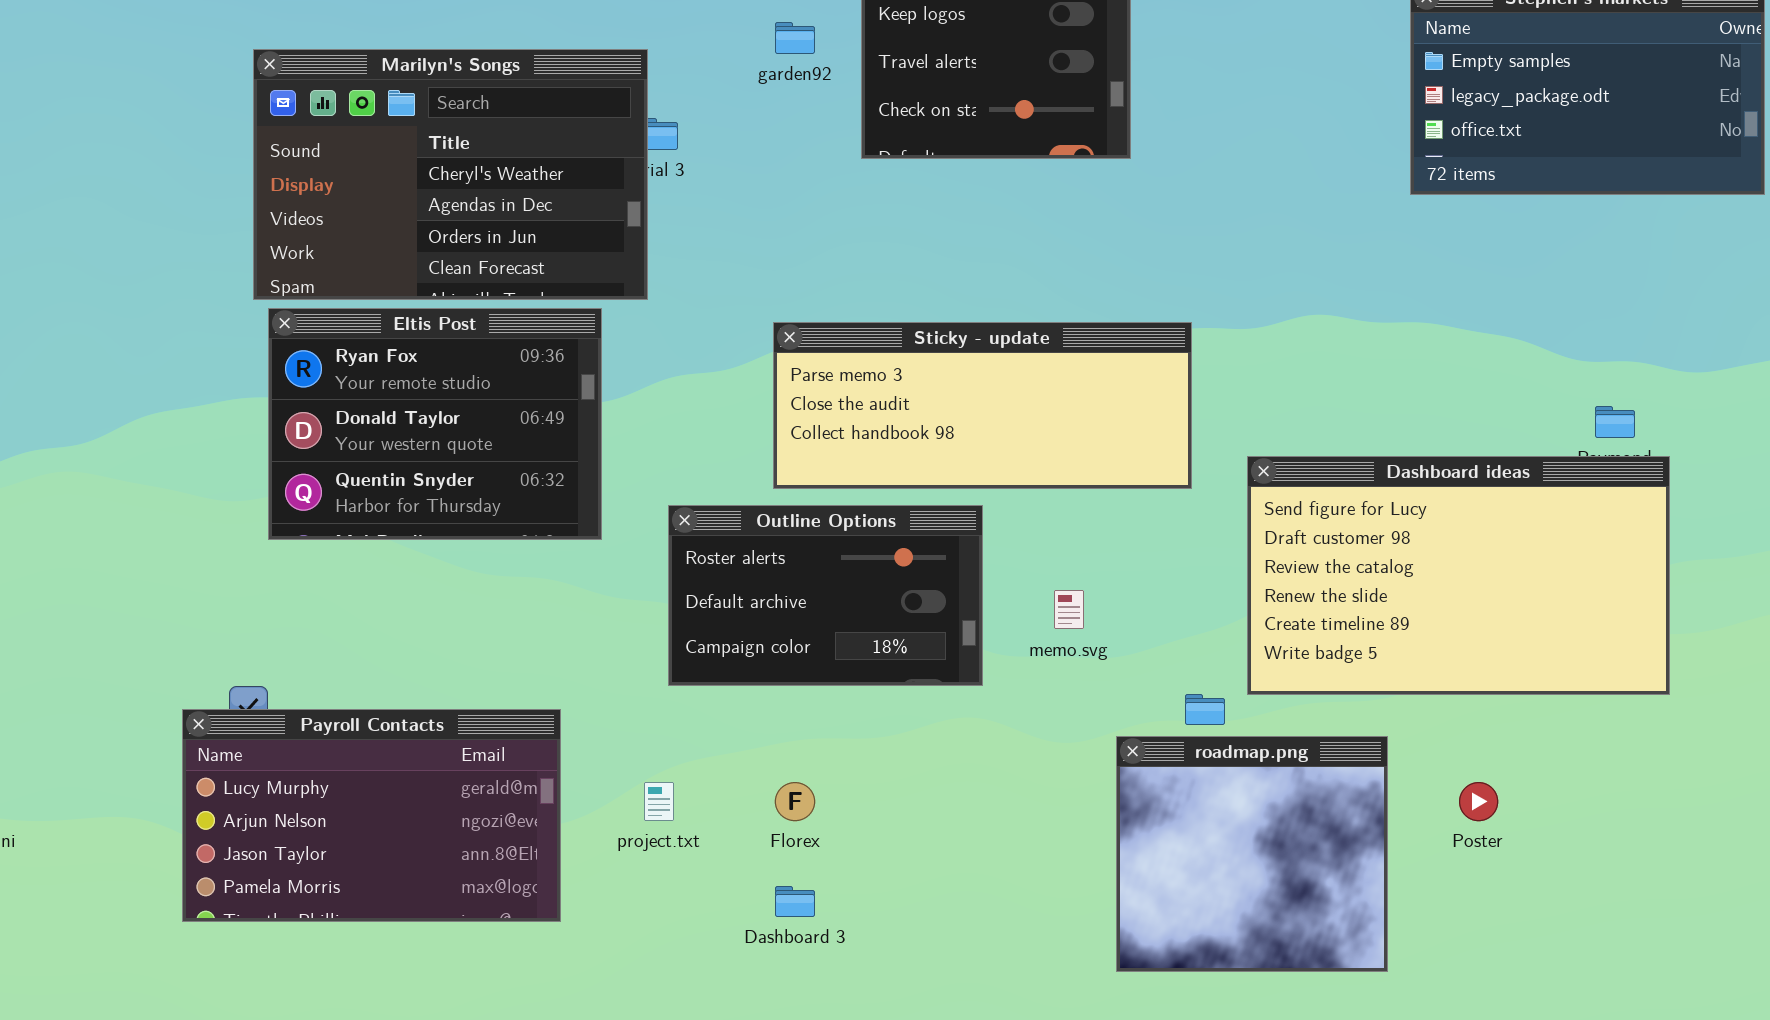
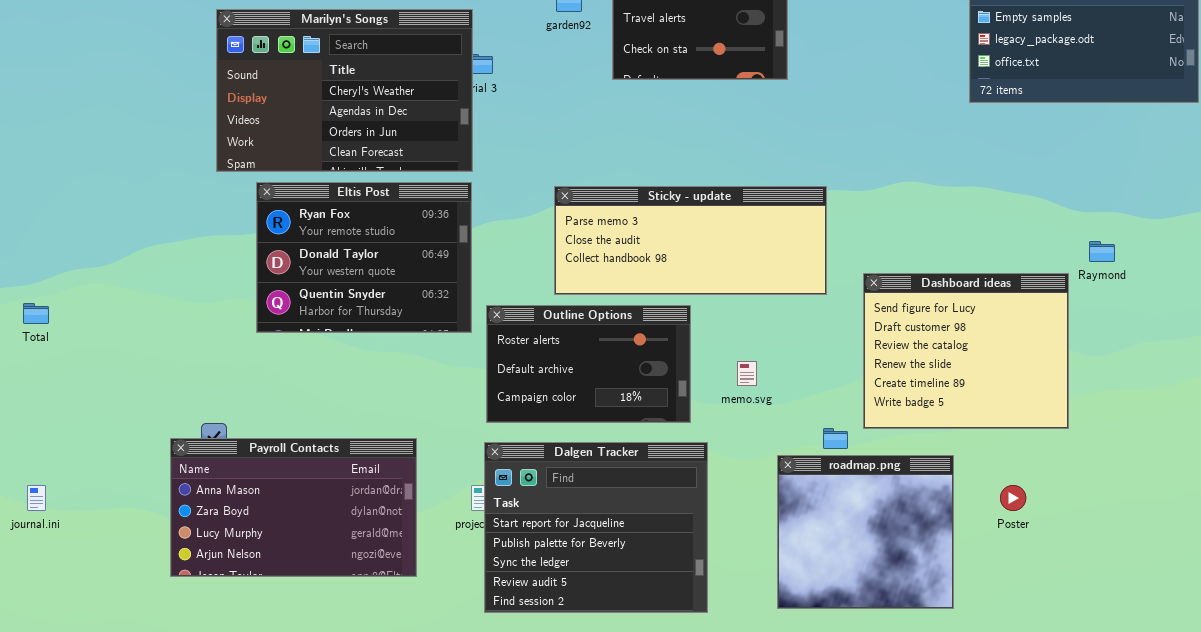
Eltis Post: [268,308,602,540] -> [256,182,472,333], moved
Dashboard ideas: [1247,456,1670,695] -> [863,273,1069,429], resized
Payroll Contacts: [182,709,561,922] -> [170,438,417,577], scrolled up 2 rows
Dalgen Tracker: none -> [484,442,708,613], opened

